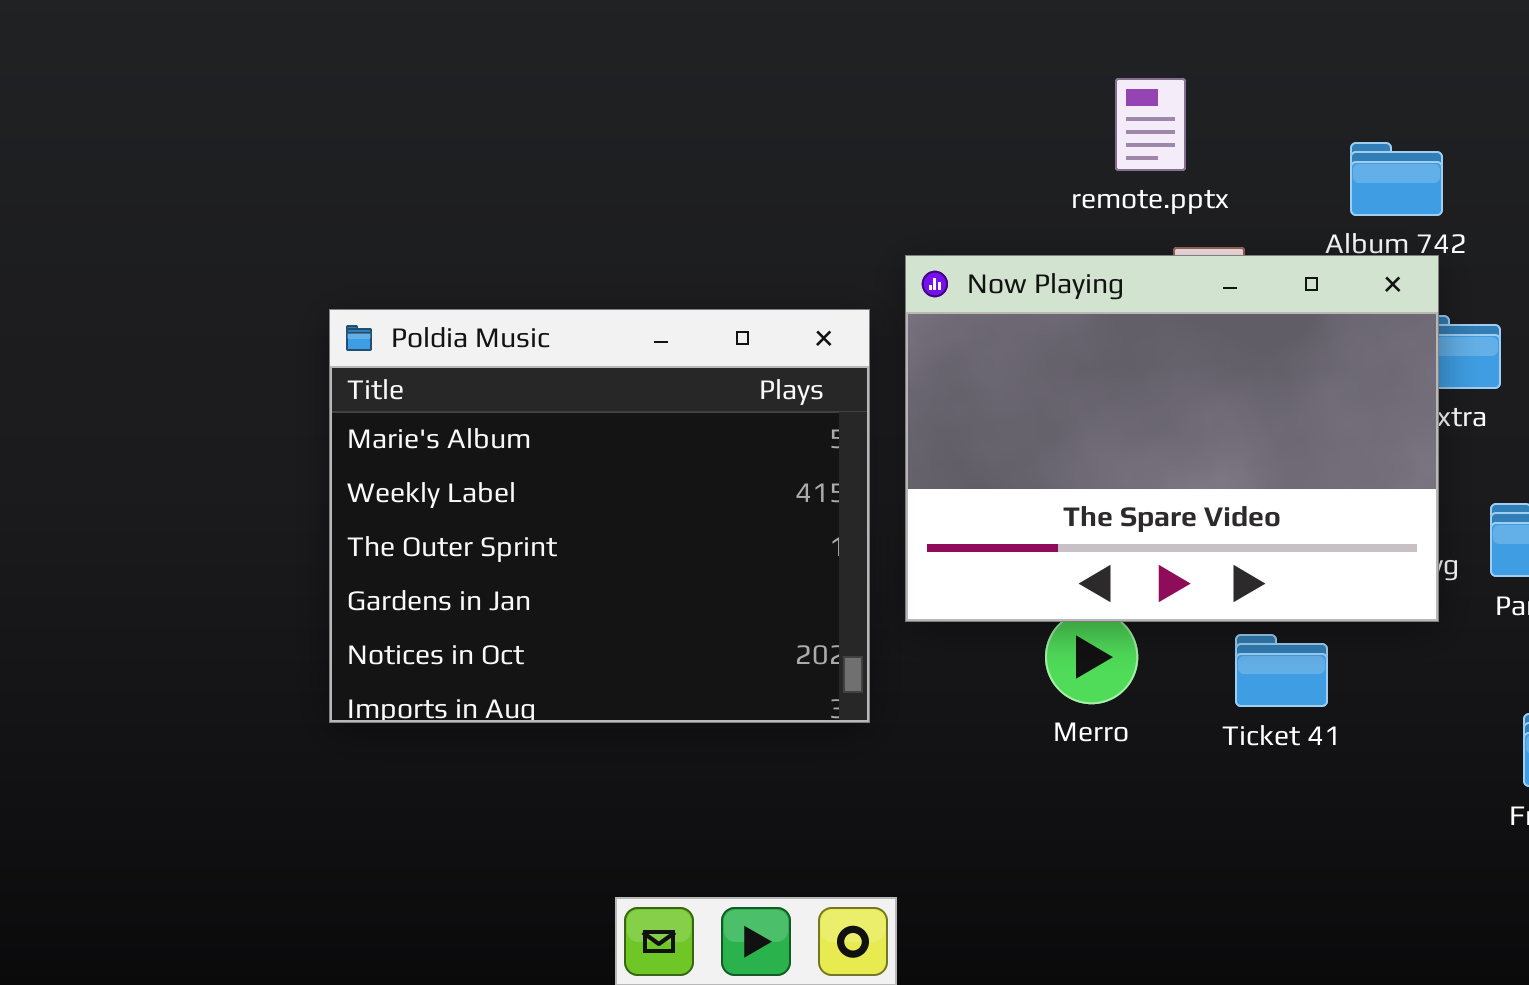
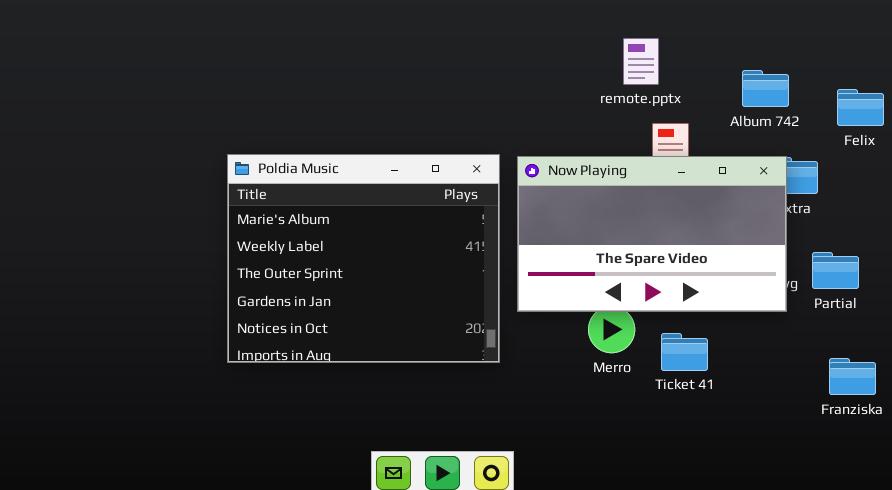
Now Playing: [905,255,1439,622] -> [517,156,787,312], resized
Ticket 41: [1235,634,1328,707] -> [661,333,708,371], moved

